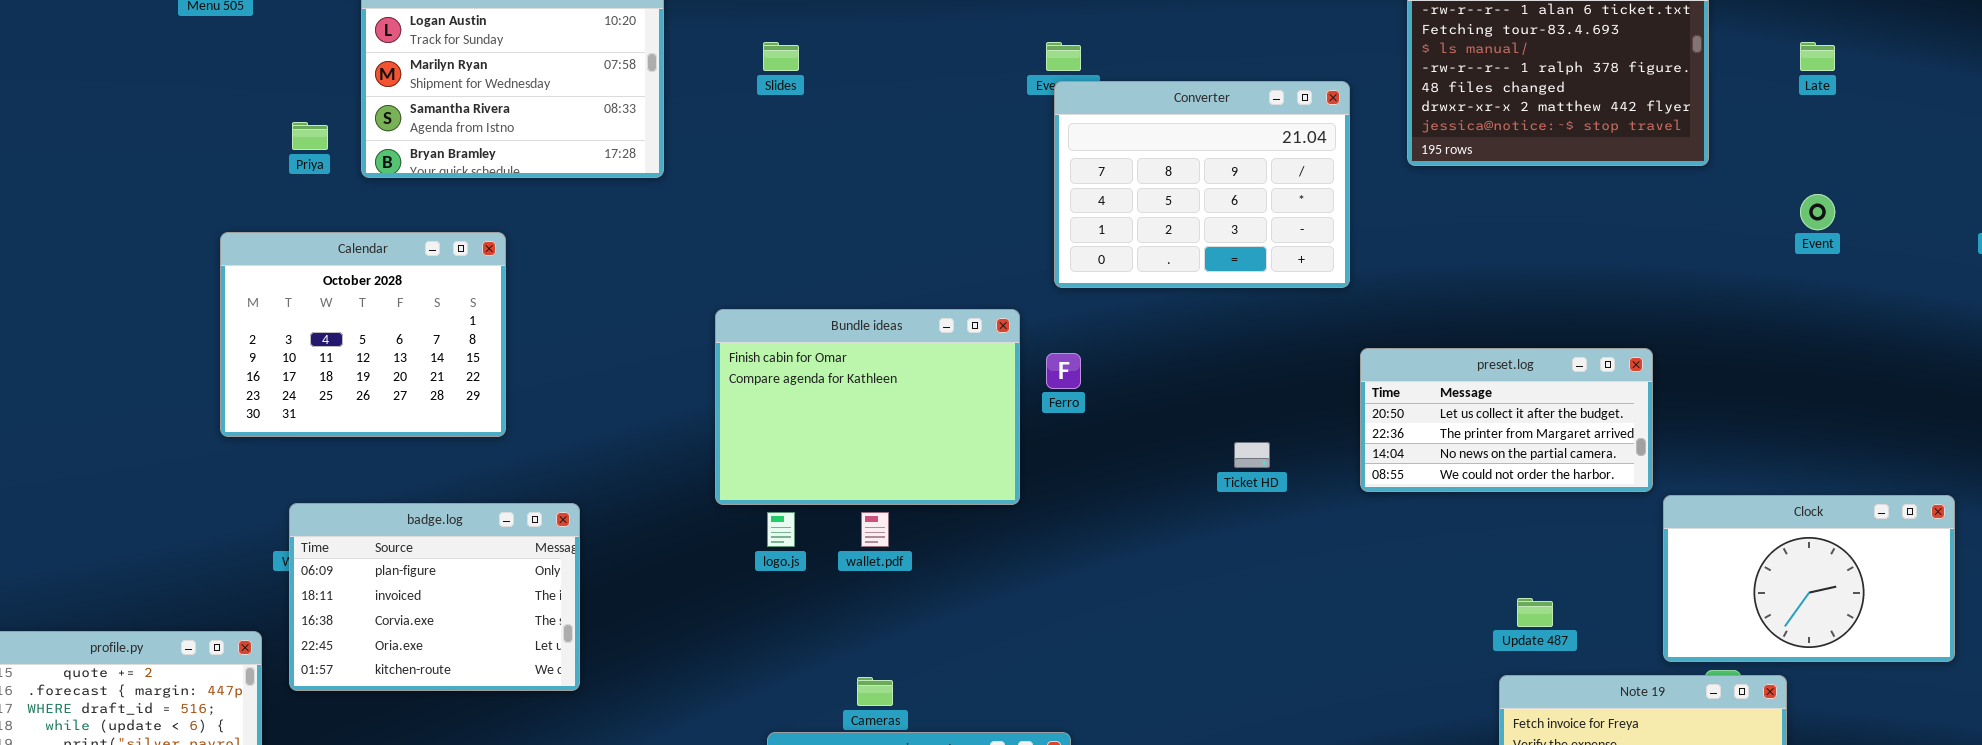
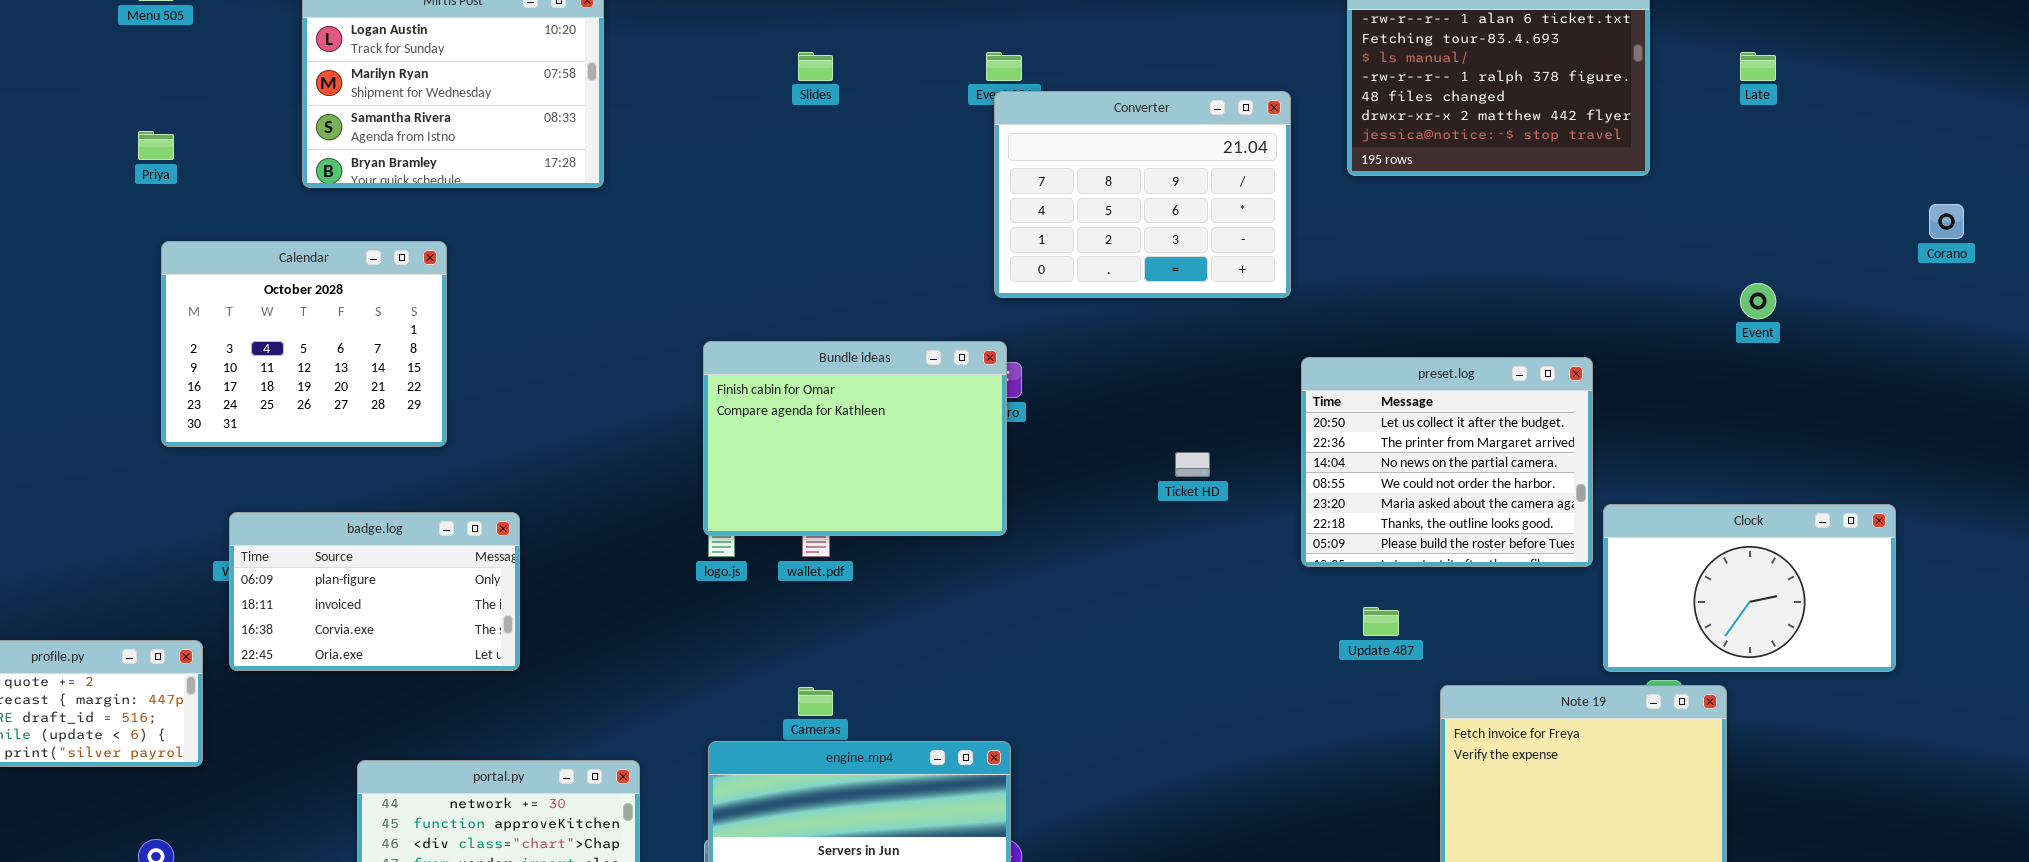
Slides: [763,42,799,71] -> [798,52,833,81], moved
Priya: [292,122,328,150] -> [138,131,174,160], moved
Event: [1800,194,1835,230] -> [1740,283,1776,319], moved
Bundle ideas: [715,309,1020,505] -> [703,341,1007,536], moved
preset.log: [1360,348,1653,492] -> [1301,357,1593,567], resized
badge.log: [289,503,580,691] -> [229,512,520,671], resized
Update 487: [1517,598,1553,627] -> [1363,607,1399,636], moved

